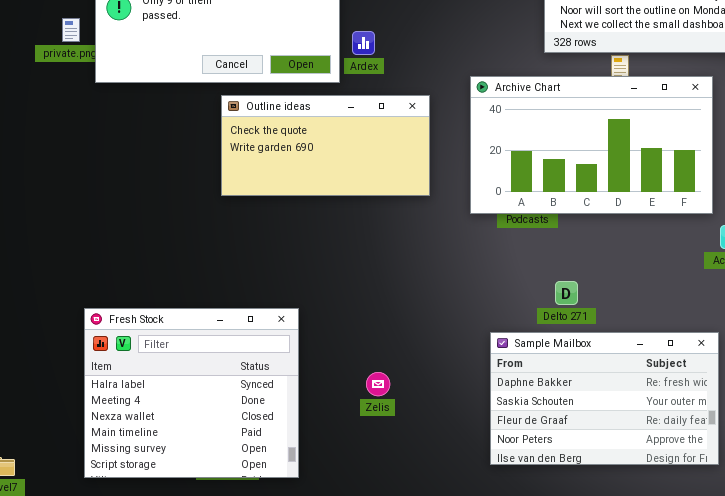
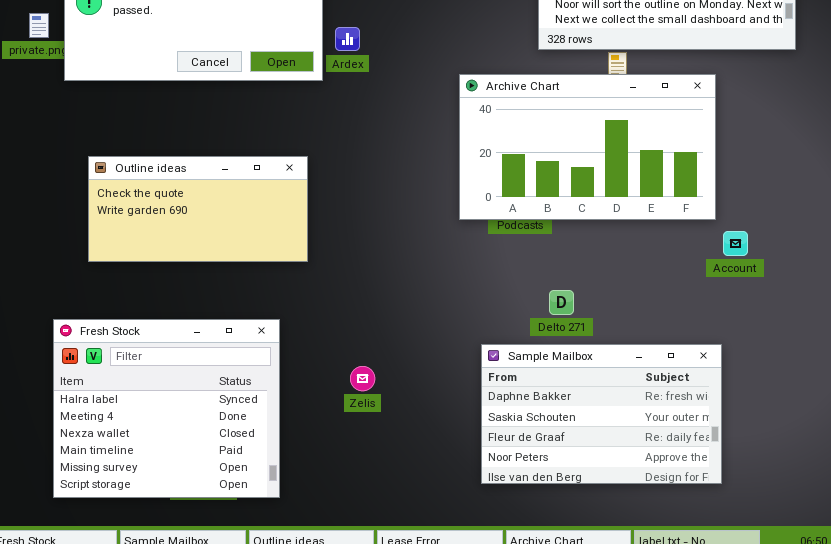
Outline ideas: [221,95,430,196] -> [88,156,308,262], moved
Zelis: [366,372,390,396] -> [350,366,375,391], moved

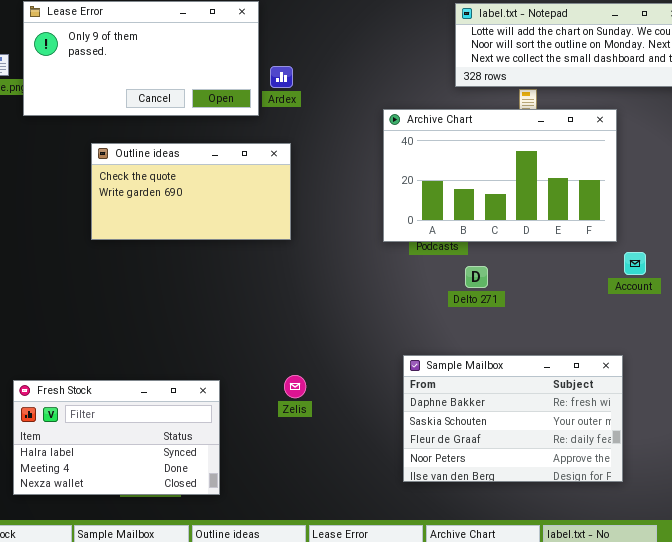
Outline ideas: [88,156,308,262] -> [91,143,291,240], moved
Delto 271: [549,290,574,315] -> [465,266,488,288], moved
Fresh Stock: [53,319,280,498] -> [13,380,220,495], resized

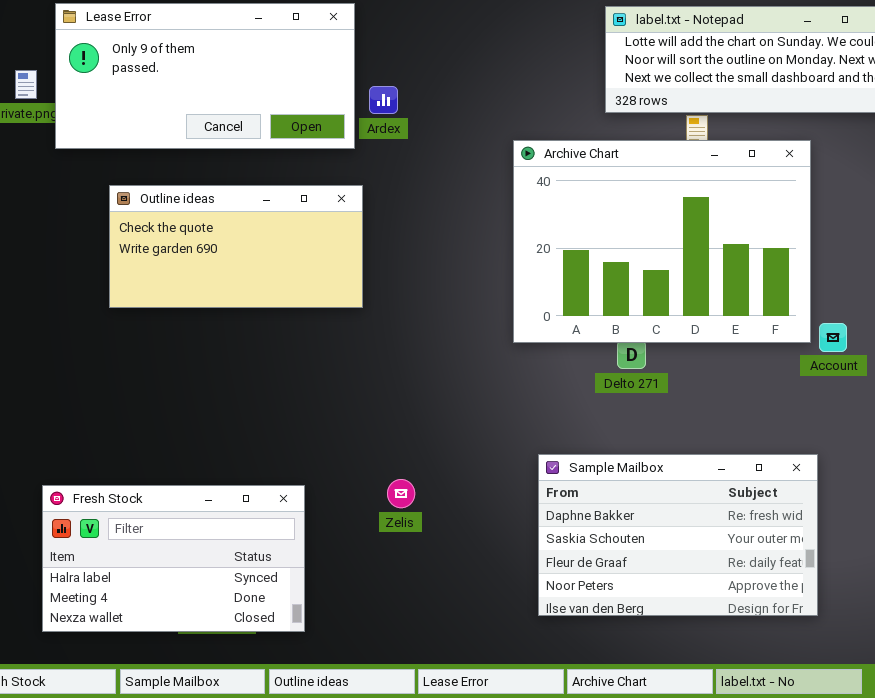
Archive Chart: [383,109,617,242] -> [513,140,811,343], resized
Outline ideas: [91,143,291,240] -> [109,185,363,308], moved

